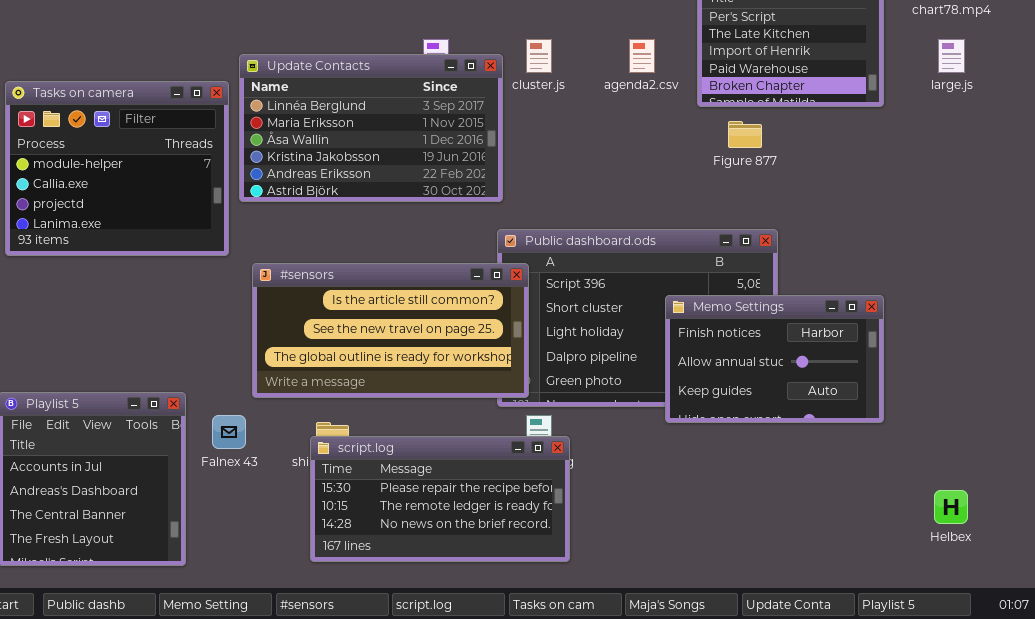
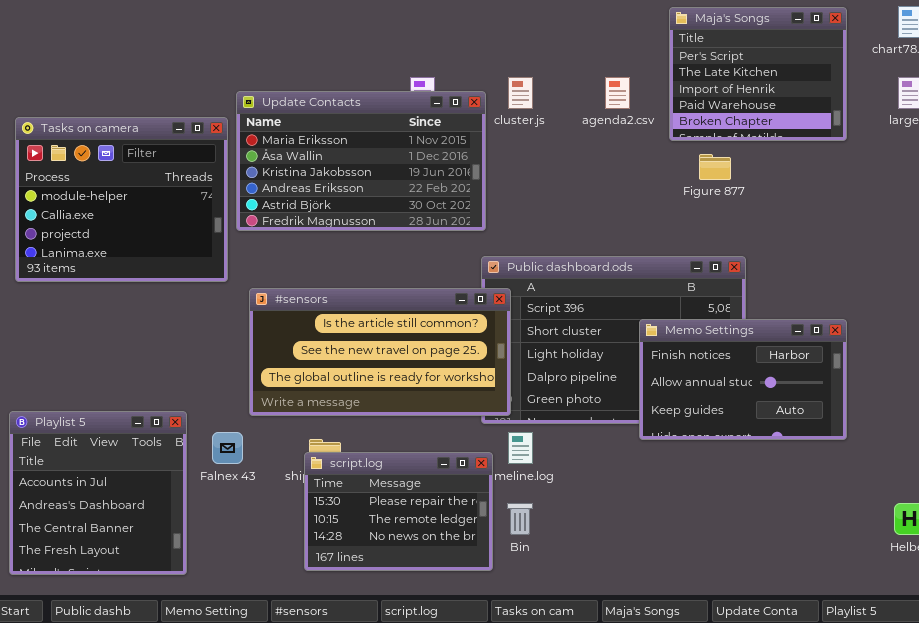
Update Contacts: [239,54,503,202] -> [236,91,486,231], scrolled down 1 row
script.log: [310,436,570,562] -> [304,452,493,571], resized

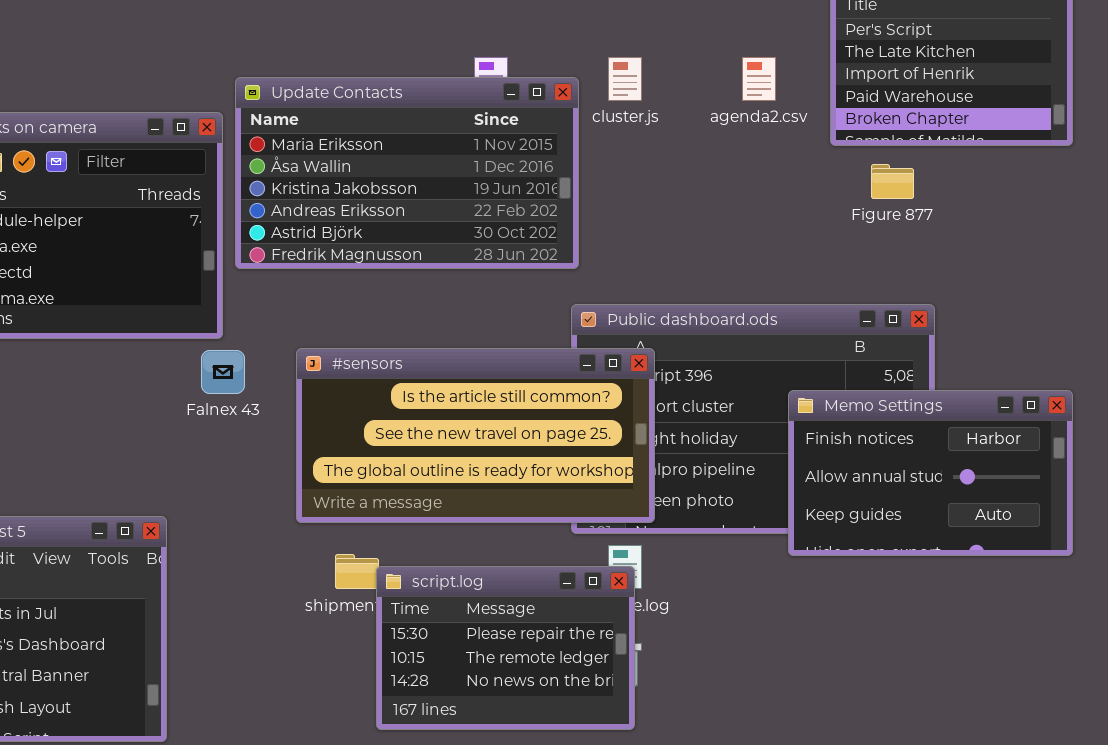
#sensors: [249,288,511,416] -> [296,348,655,523], moved
Falnex 43: [212,432,243,464] -> [201,350,245,394], moved
script.log: [304,452,493,571] -> [376,566,635,730], moved

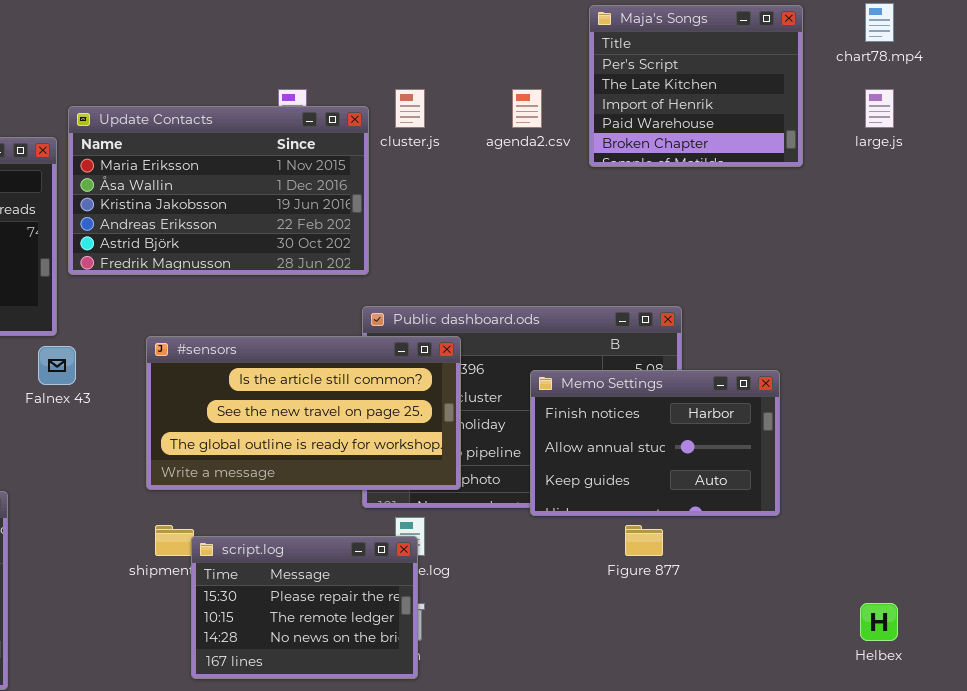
Figure 877: [871,164,914,199] -> [625,525,663,556], moved
#sensors: [296,348,655,523] -> [146,336,461,490], moved
Memo Settings: [788,390,1073,556] -> [530,370,780,516], moved

